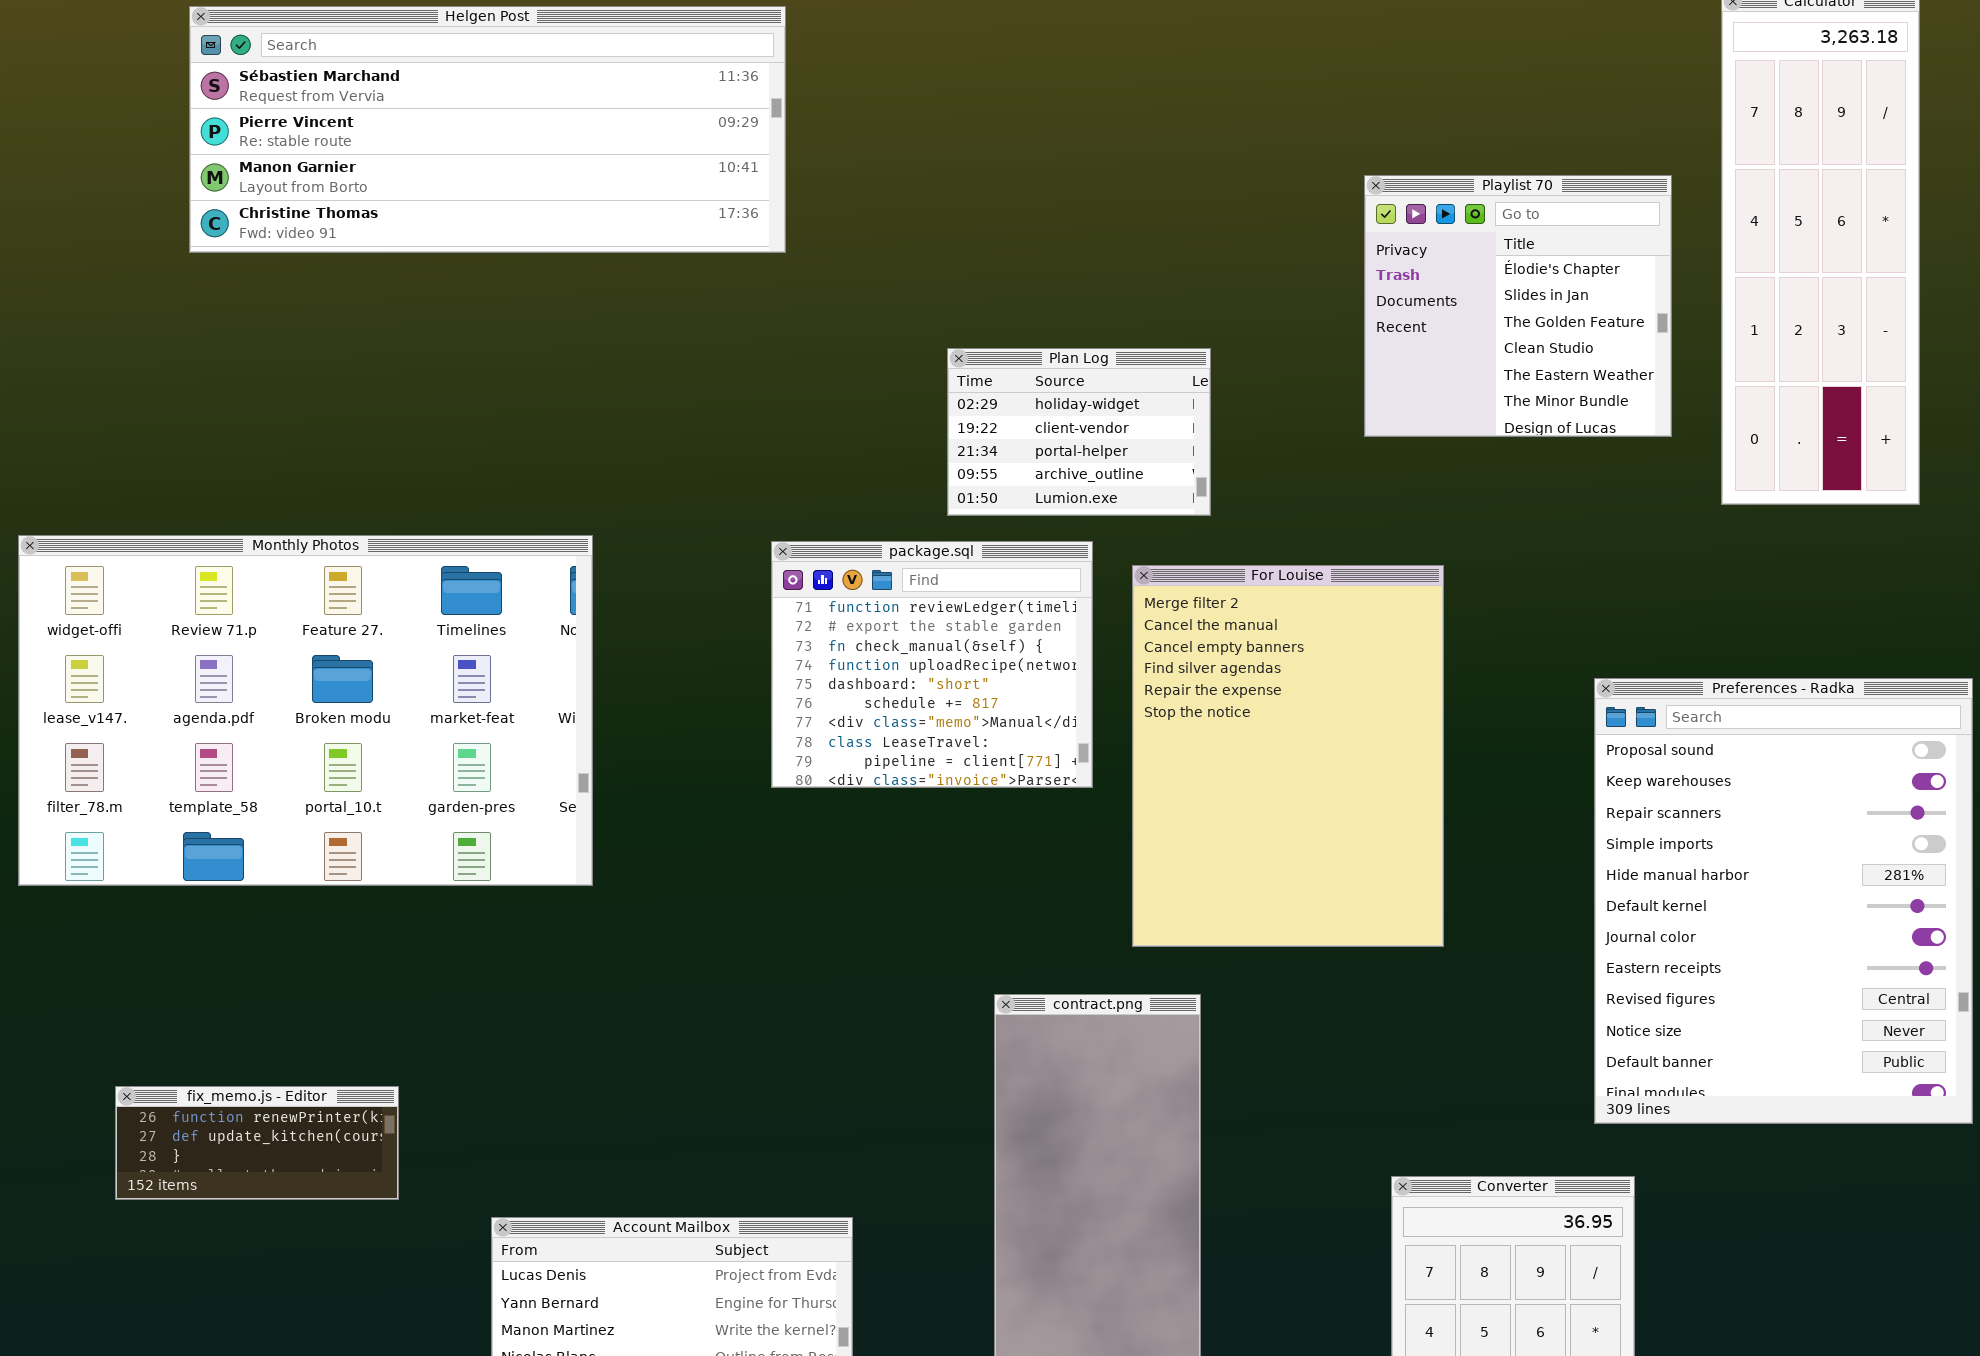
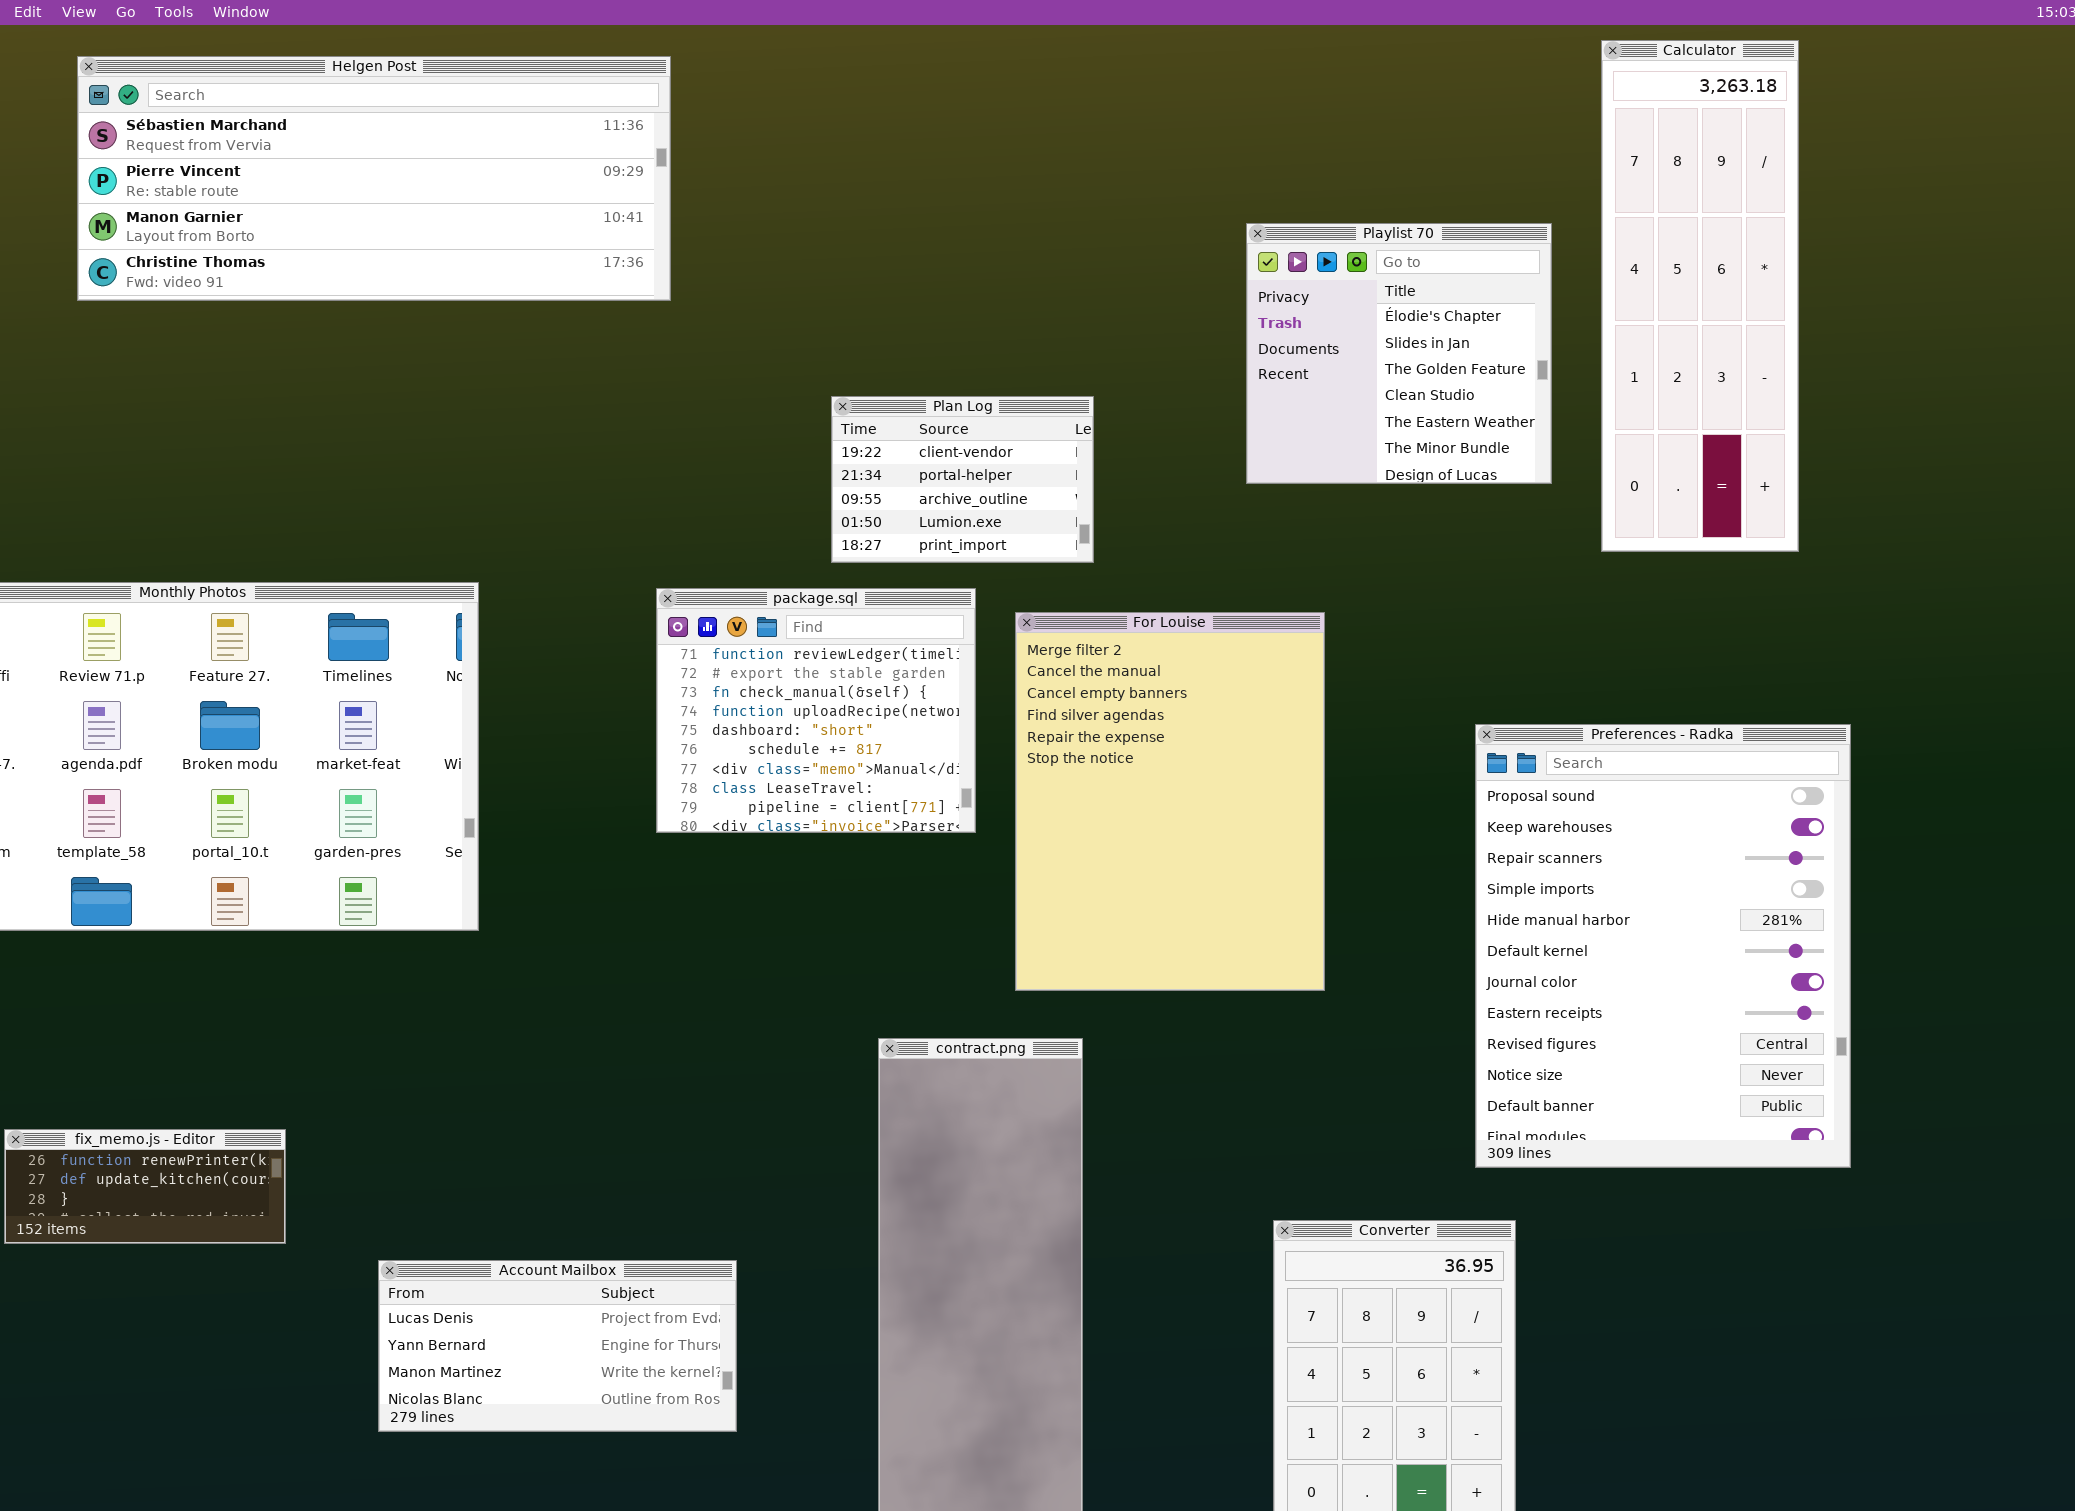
Plan Log: [947,348,1211,516] -> [831,396,1094,563], scrolled down 1 row

